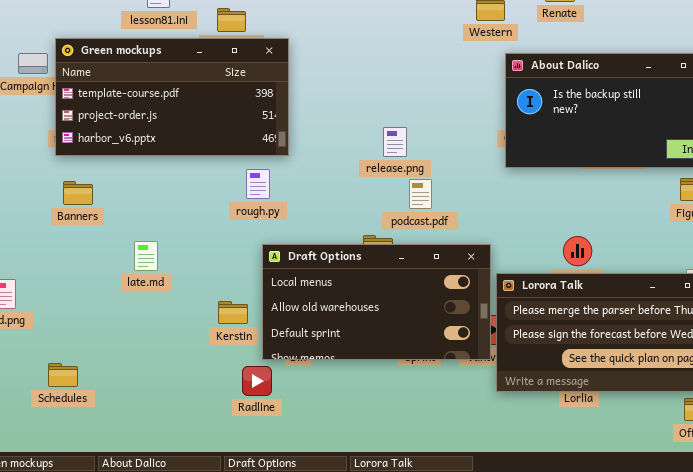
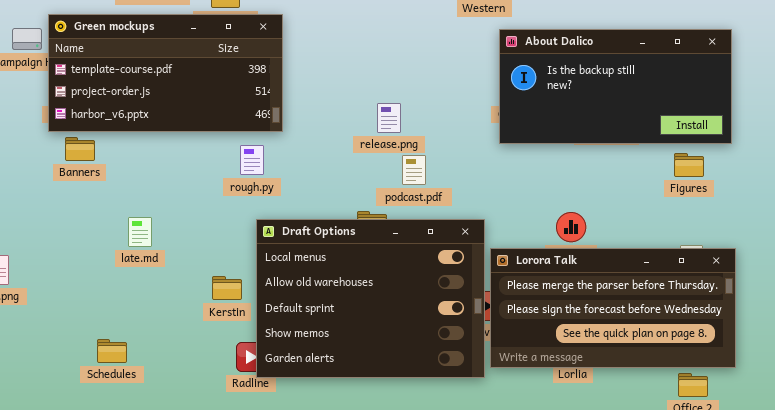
Banners: [63,181,93,205] -> [65,137,95,161], moved
Draft Options: [262,244,491,360] -> [256,219,485,378], resized
Schedules: [48,363,78,387] -> [97,339,127,363], moved

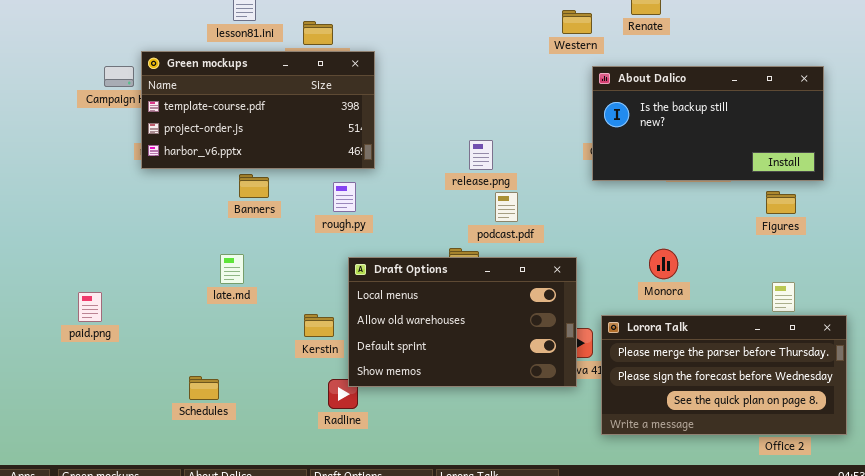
Banners: [65,137,95,161] -> [239,174,269,198], moved
Draft Options: [256,219,485,378] -> [348,257,577,387], resized
Lorora Talk: [490,248,736,368] -> [601,315,847,435], moved

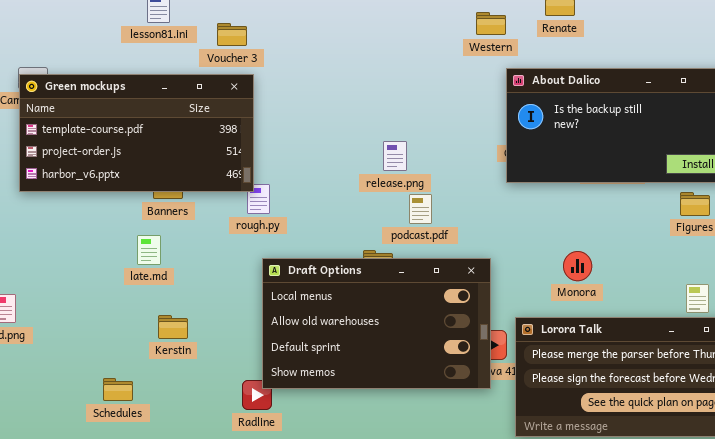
Green mockups: [141,51,375,169] -> [19,74,254,192], moved
late.md: [220,254,244,284] -> [137,235,161,265], moved
Kerstin: [304,314,334,337] -> [158,315,188,339], moved

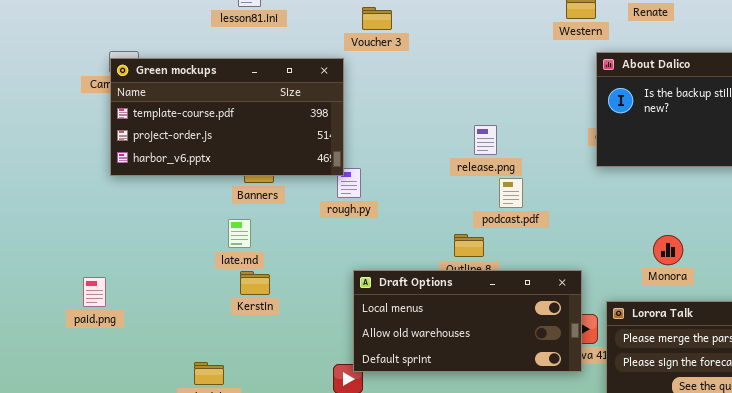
Voucher 3: [217,23,247,46] -> [362,7,392,30], moved
Draft Options: [262,258,491,389] -> [353,270,582,372], resized
Kerstin: [158,315,188,339] -> [240,271,270,295], moved

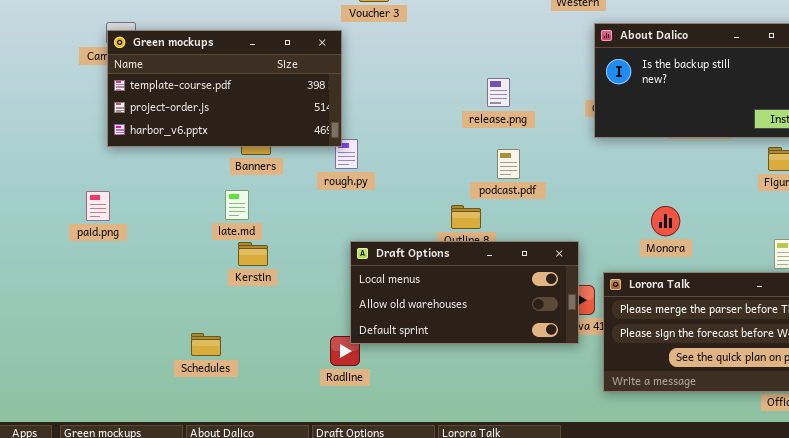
release.png: [474,125,497,155] -> [487,78,510,107], moved
paid.png: [83,277,106,307] -> [86,191,110,221], moved

